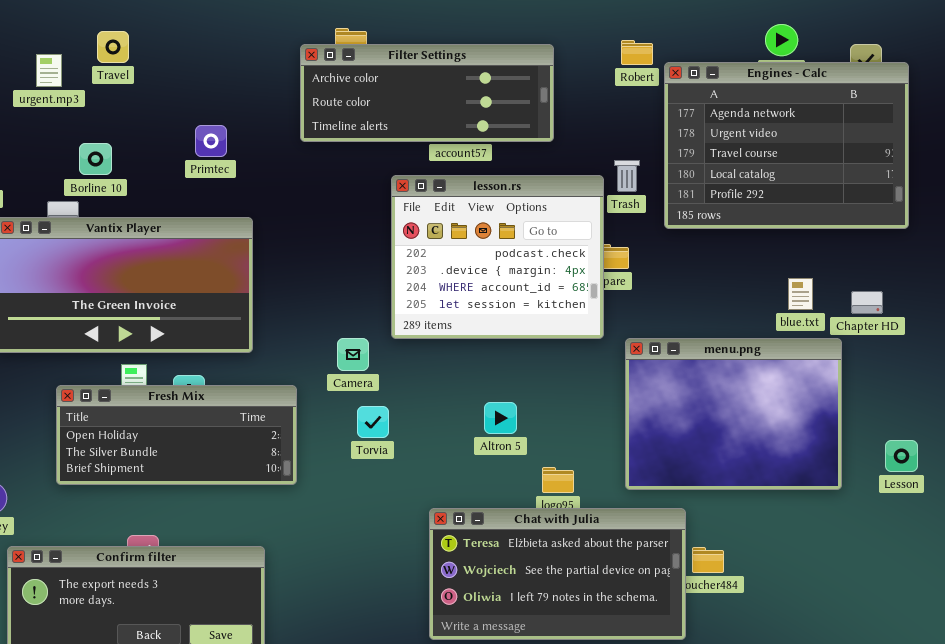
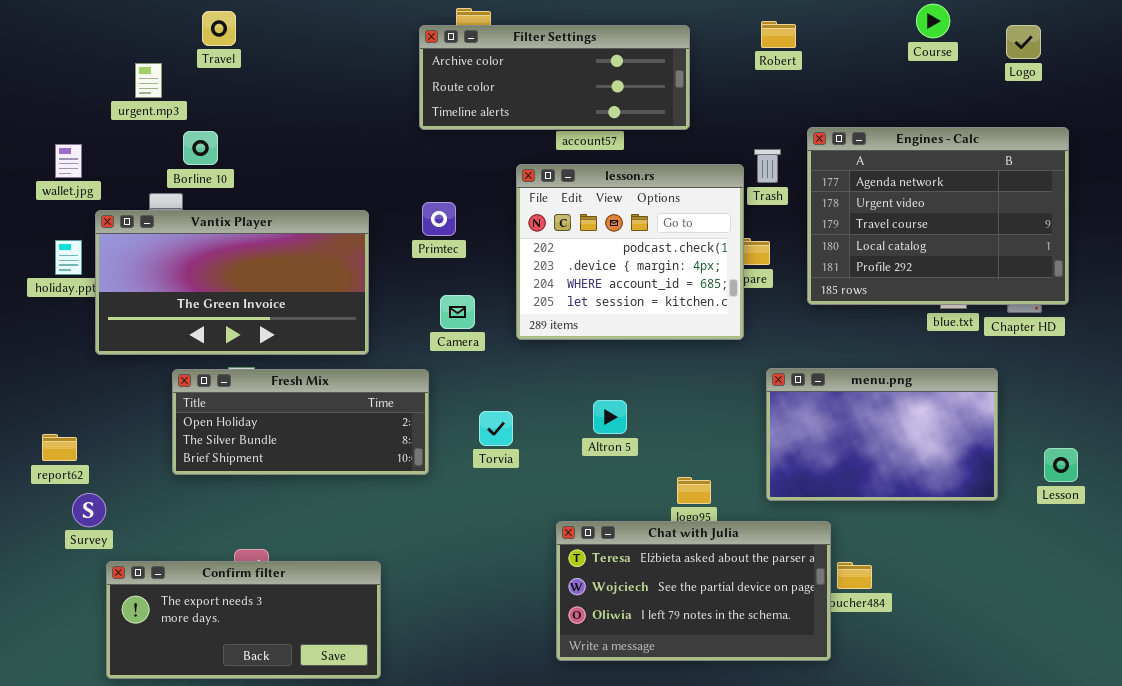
urgent.mp3: [36,54,62,87] -> [135,63,162,98], moved
Engines - Calc: [664,62,909,229] -> [807,127,1069,305], moved
Primtec: [195,125,227,157] -> [422,202,456,236], moved
Camera: [337,338,369,371] -> [440,295,475,329], moved
menu.png: [625,338,842,490] -> [766,368,998,501], resized
Fresh Mix: [56,385,297,485] -> [172,369,429,475], moved
Altron 5: [484,402,517,434] -> [593,400,627,434], moved

